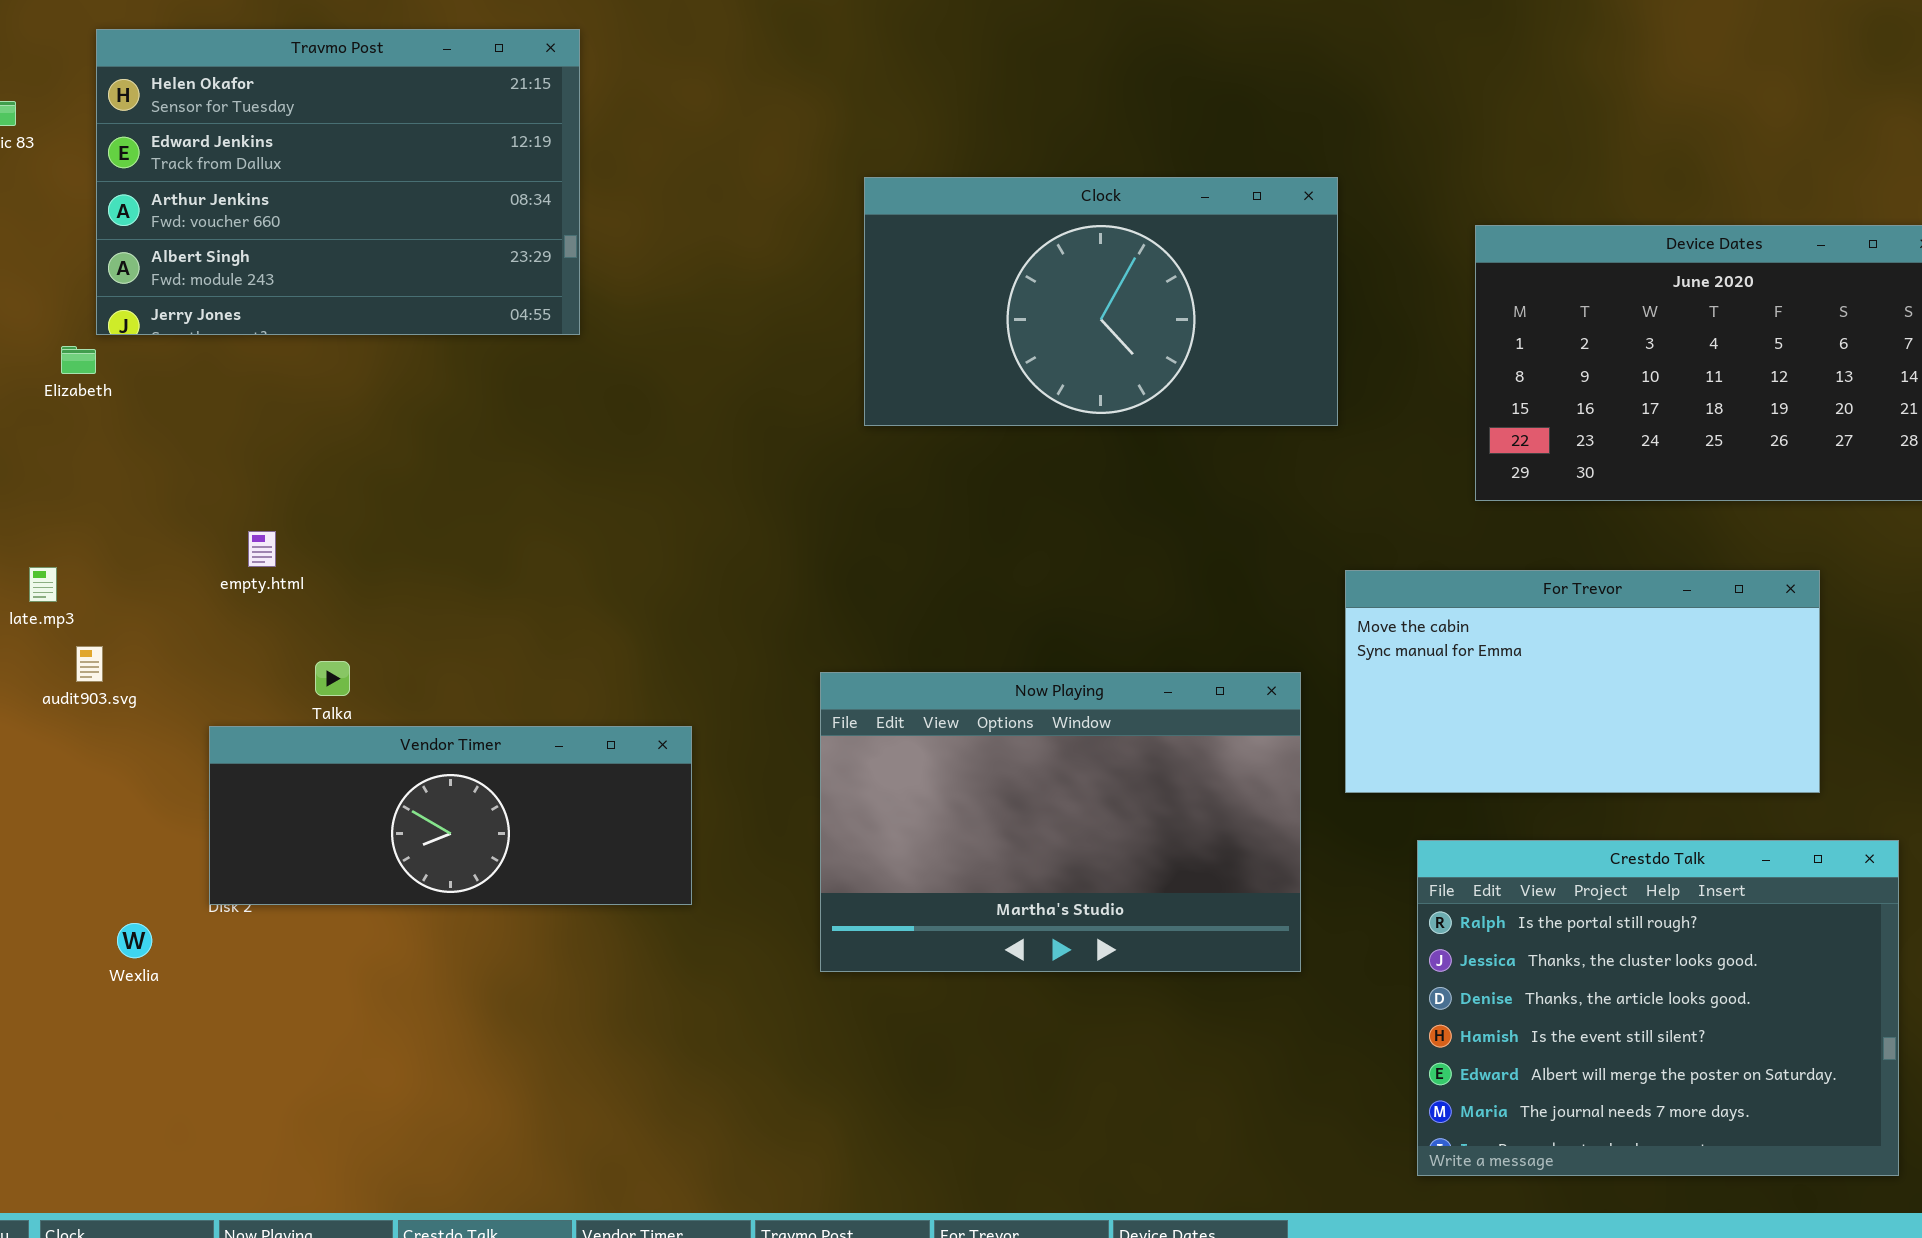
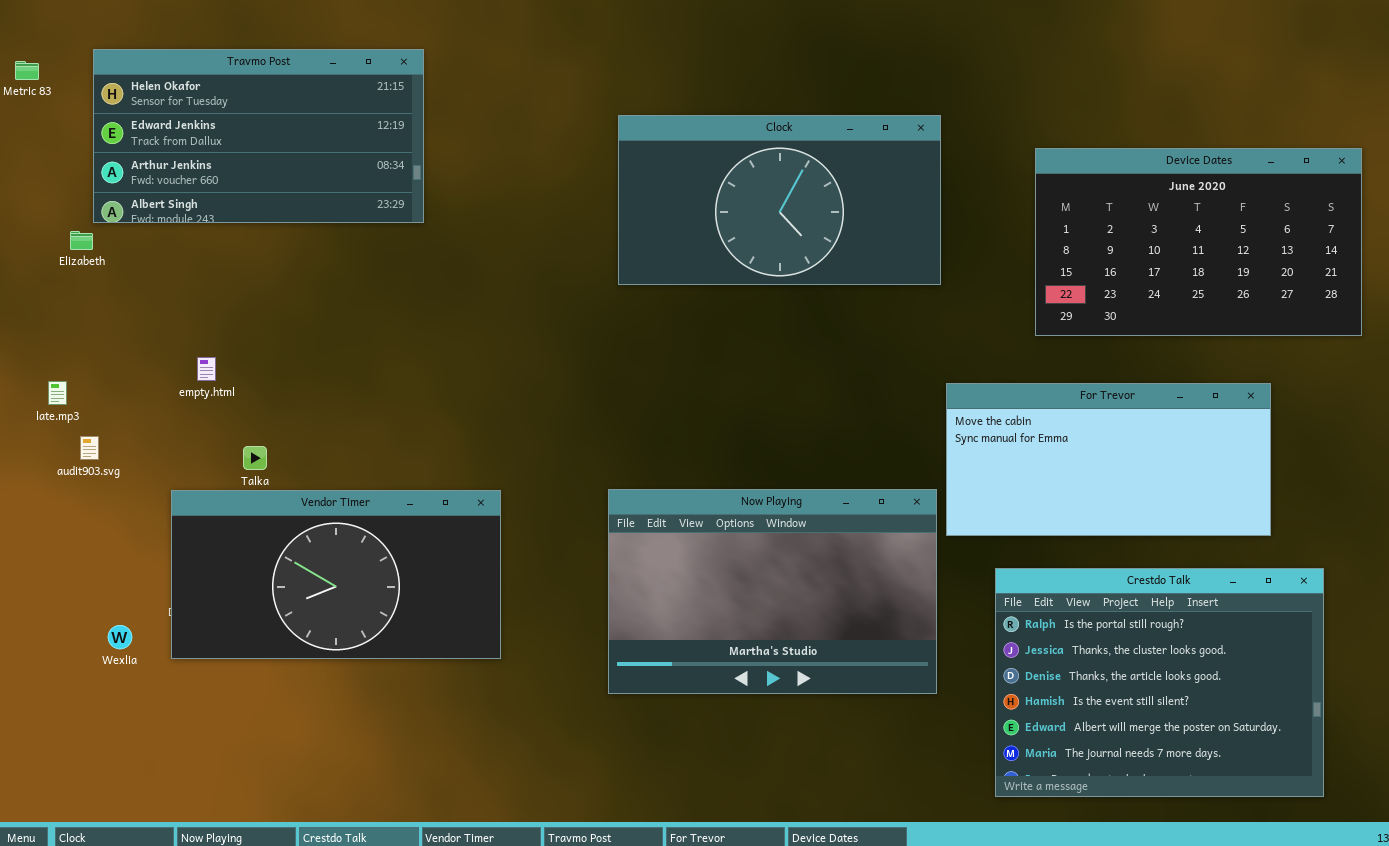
Travmo Post: [96,29,580,335] -> [93,49,424,223], resized
Now Playing: [820,672,1301,972] -> [608,489,937,694], moved
Vendor Timer: [209,726,692,905] -> [171,490,501,659], resized

